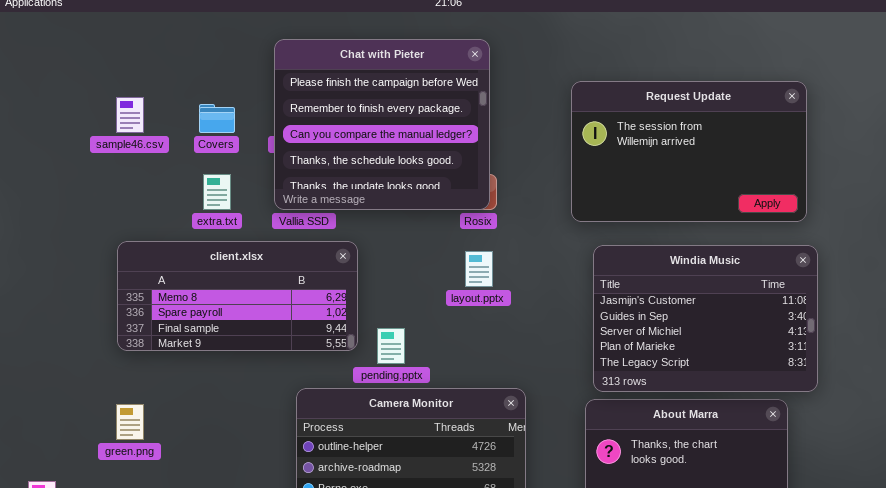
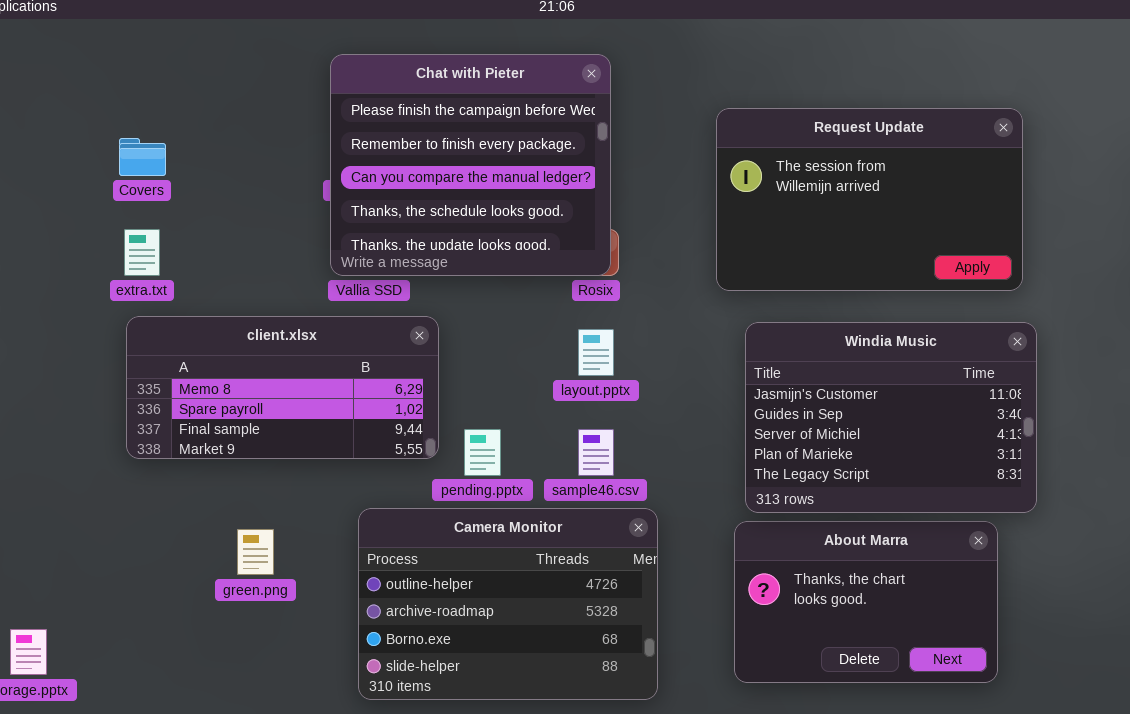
sample46.csv: [116,97,144,133] -> [578,429,614,476], moved
Covers: [199,104,235,133] -> [119,138,166,176], moved
extra.txt: [203,174,231,210] -> [124,229,160,276], moved
green.png: [116,404,144,440] -> [237,529,274,575], moved

